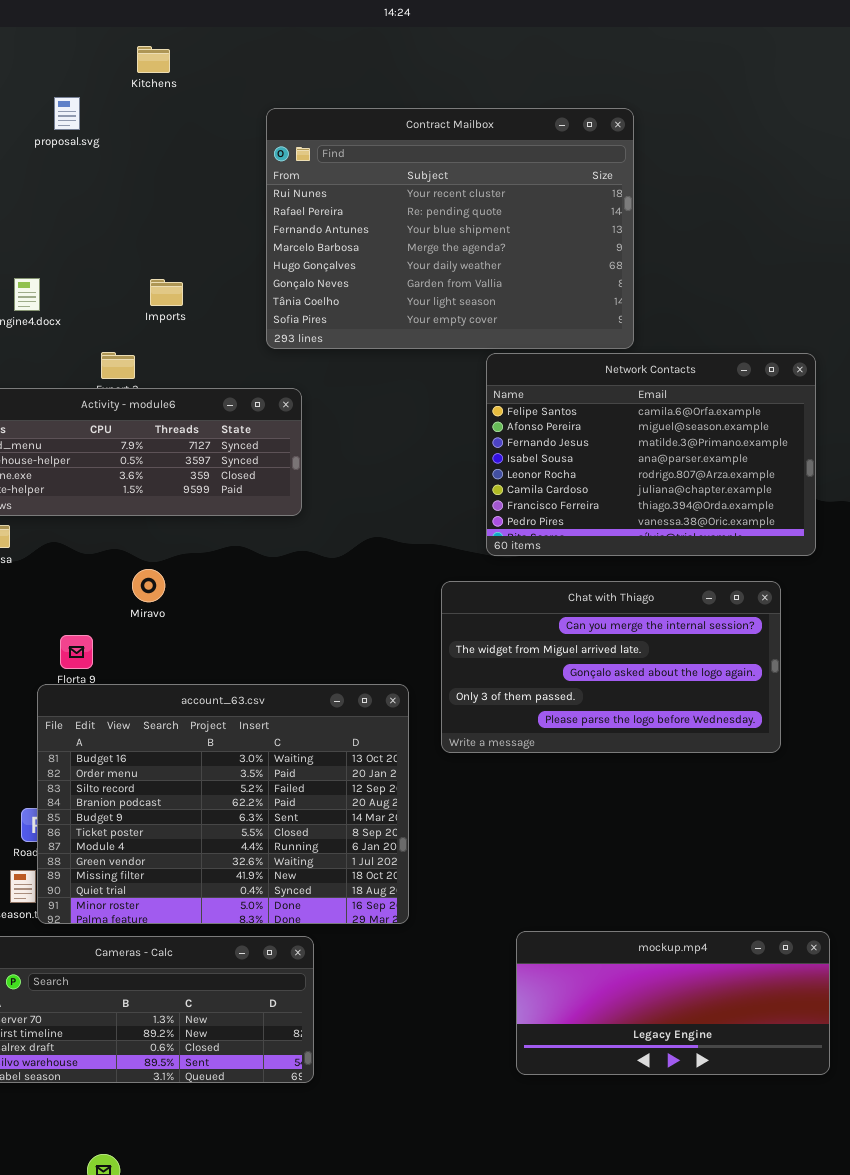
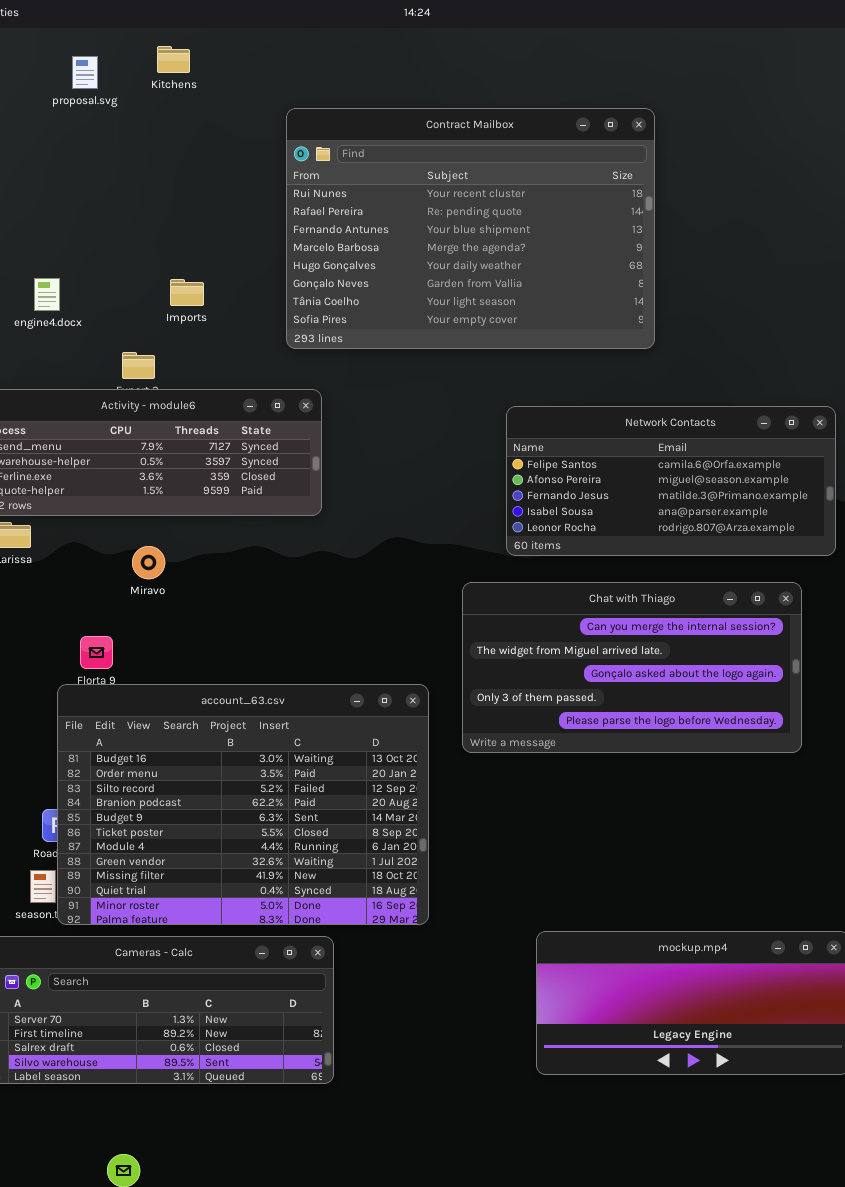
proposal.svg: [54,97,80,130] -> [72,56,98,89], moved
Network Contacts: [486,353,816,556] -> [506,406,836,556], resized
Miravo: [132,569,165,602] -> [132,546,165,579], moved

